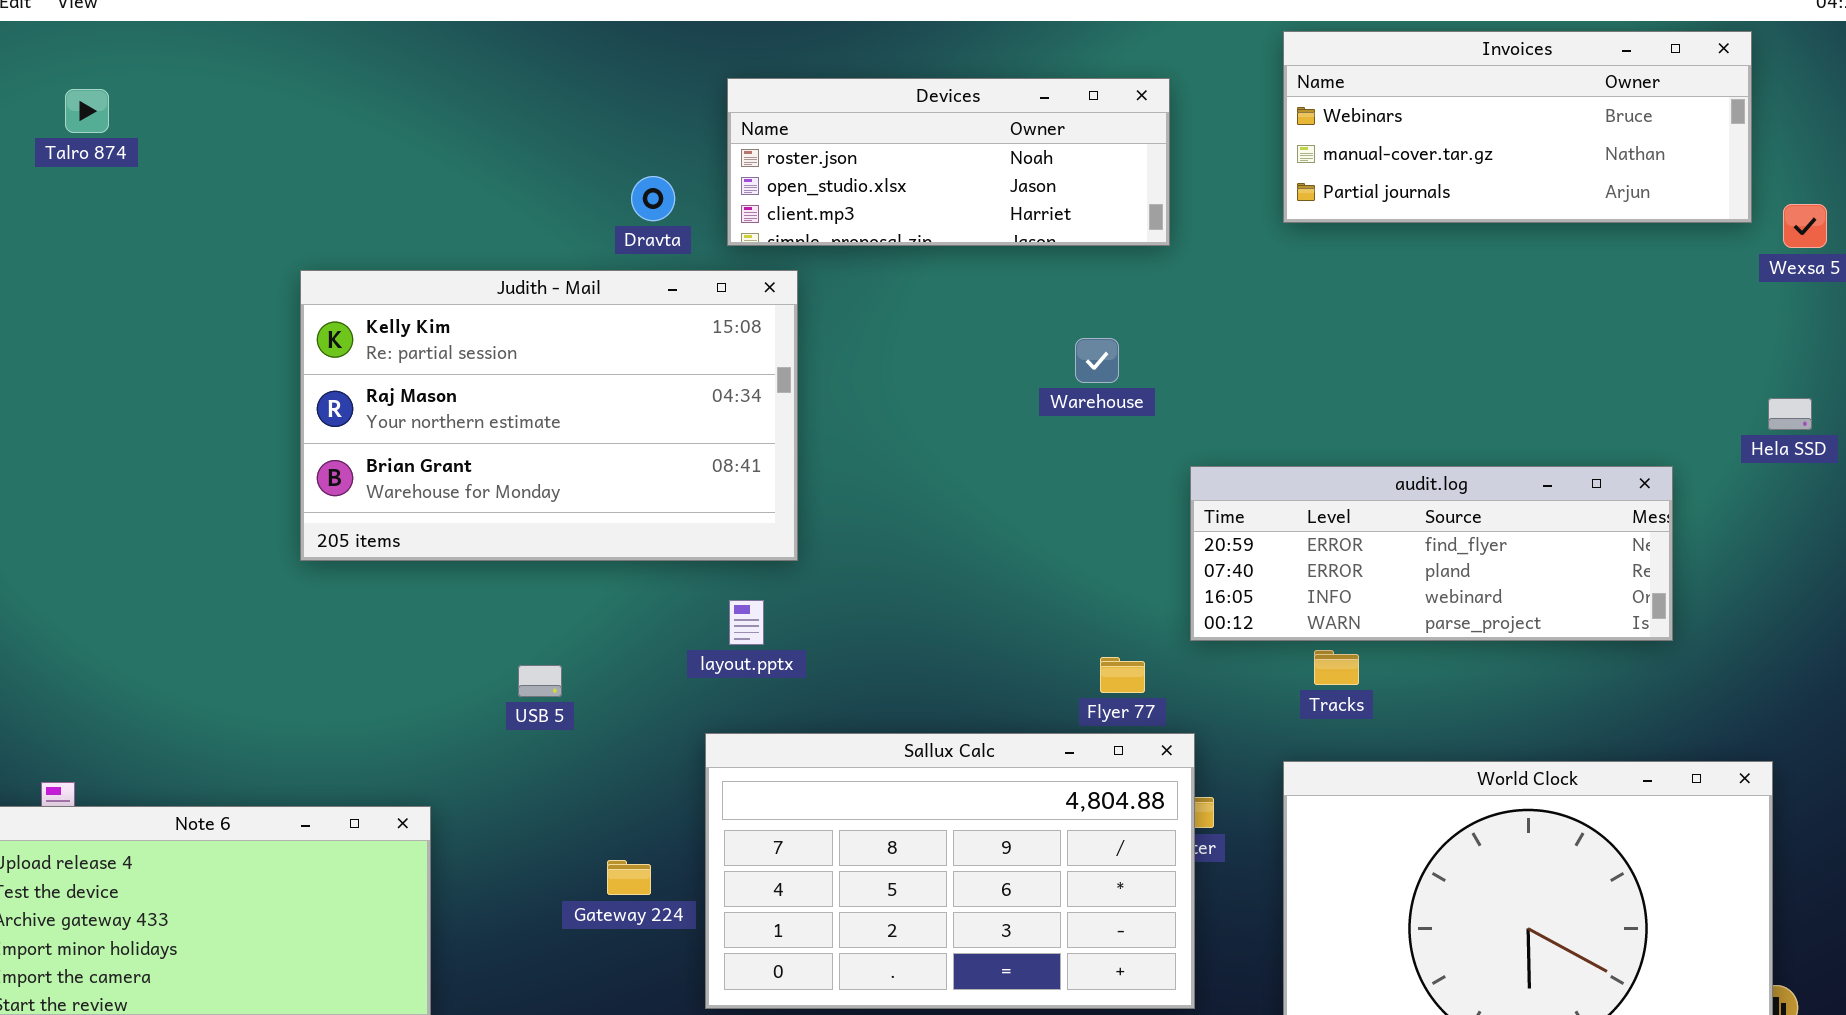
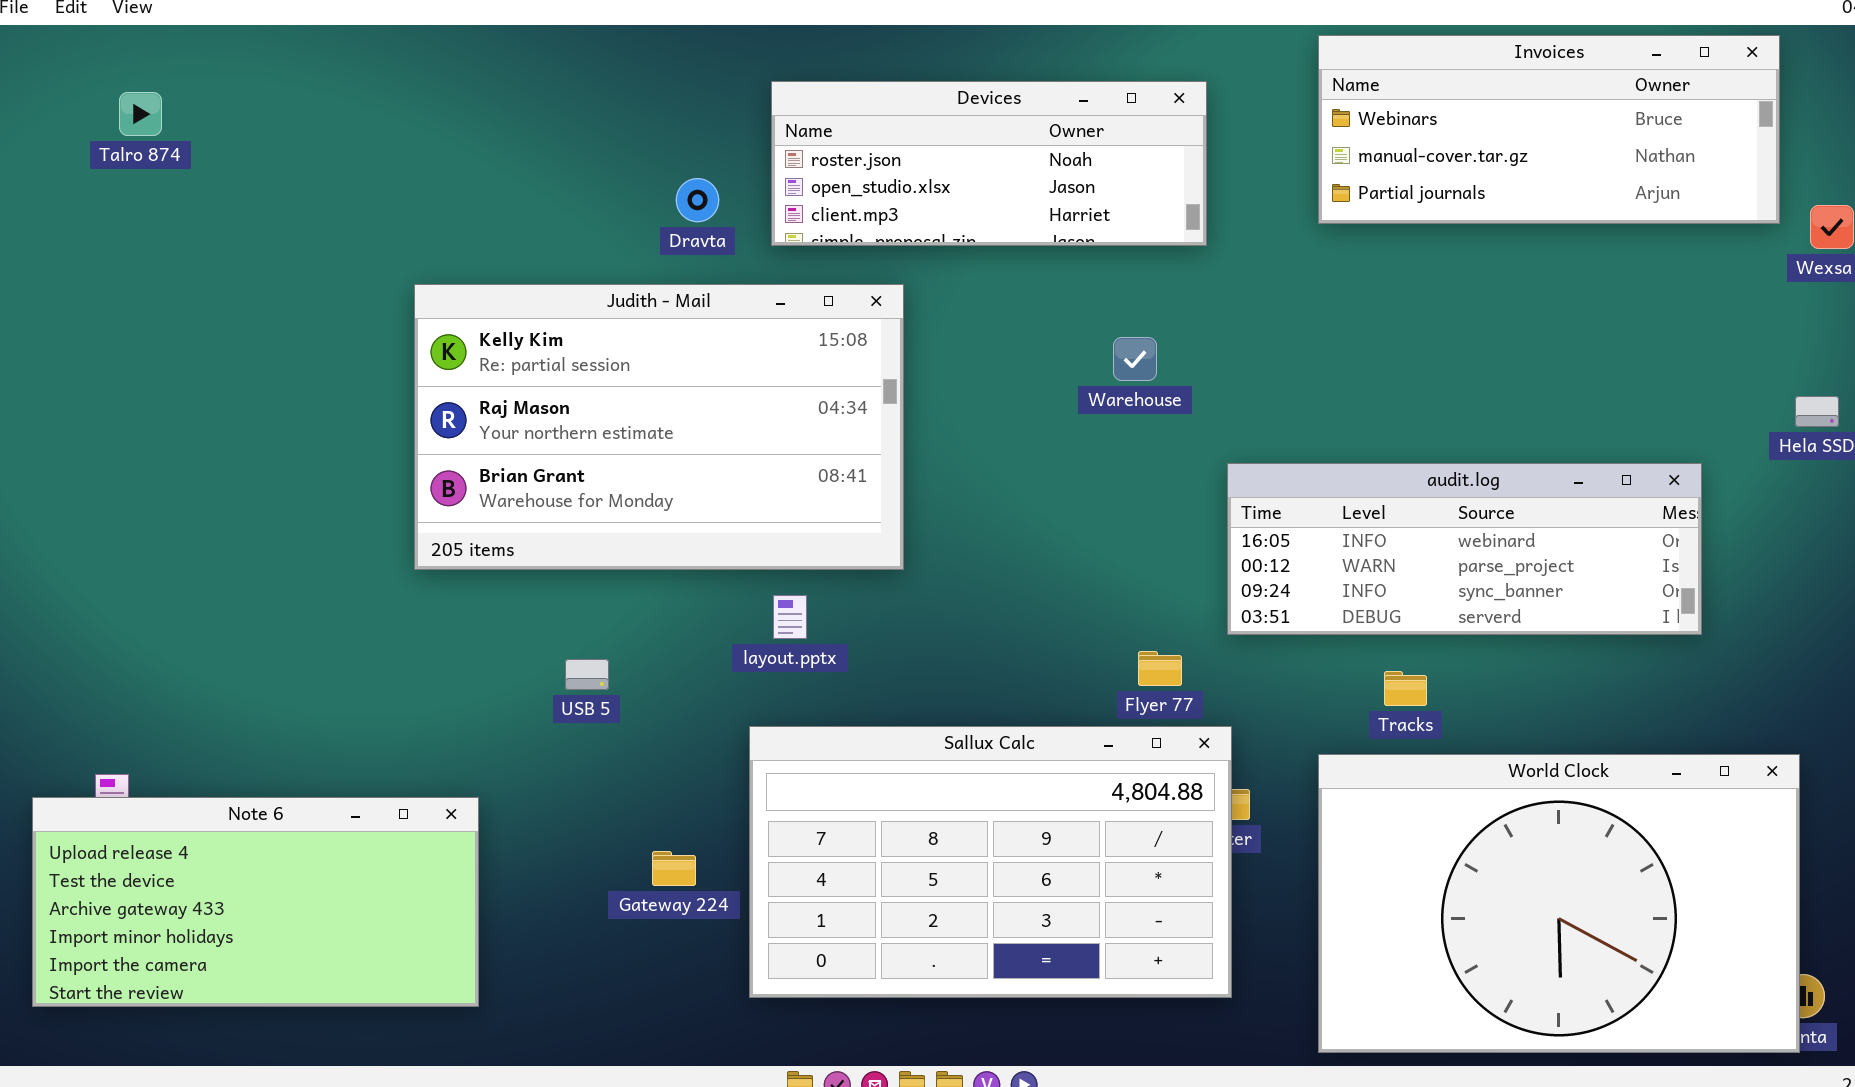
Judith - Mail: [300,270,798,561] -> [414,284,904,570], moved
audit.log: [1190,466,1673,641] -> [1227,463,1702,635], scrolled down 2 rows
Tracks: [1314,650,1359,685] -> [1384,671,1427,706], moved

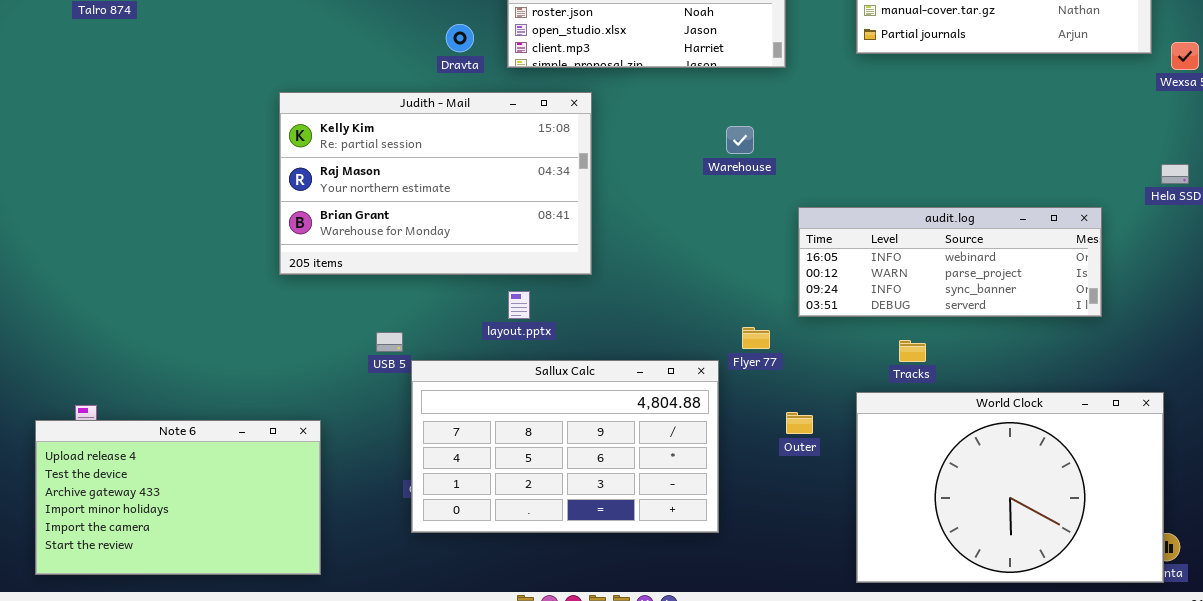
Sallux Calc: [749,726,1232,998] -> [411,360,719,533], moved
Note 6: [32,797,479,1007] -> [35,420,321,575], resized

